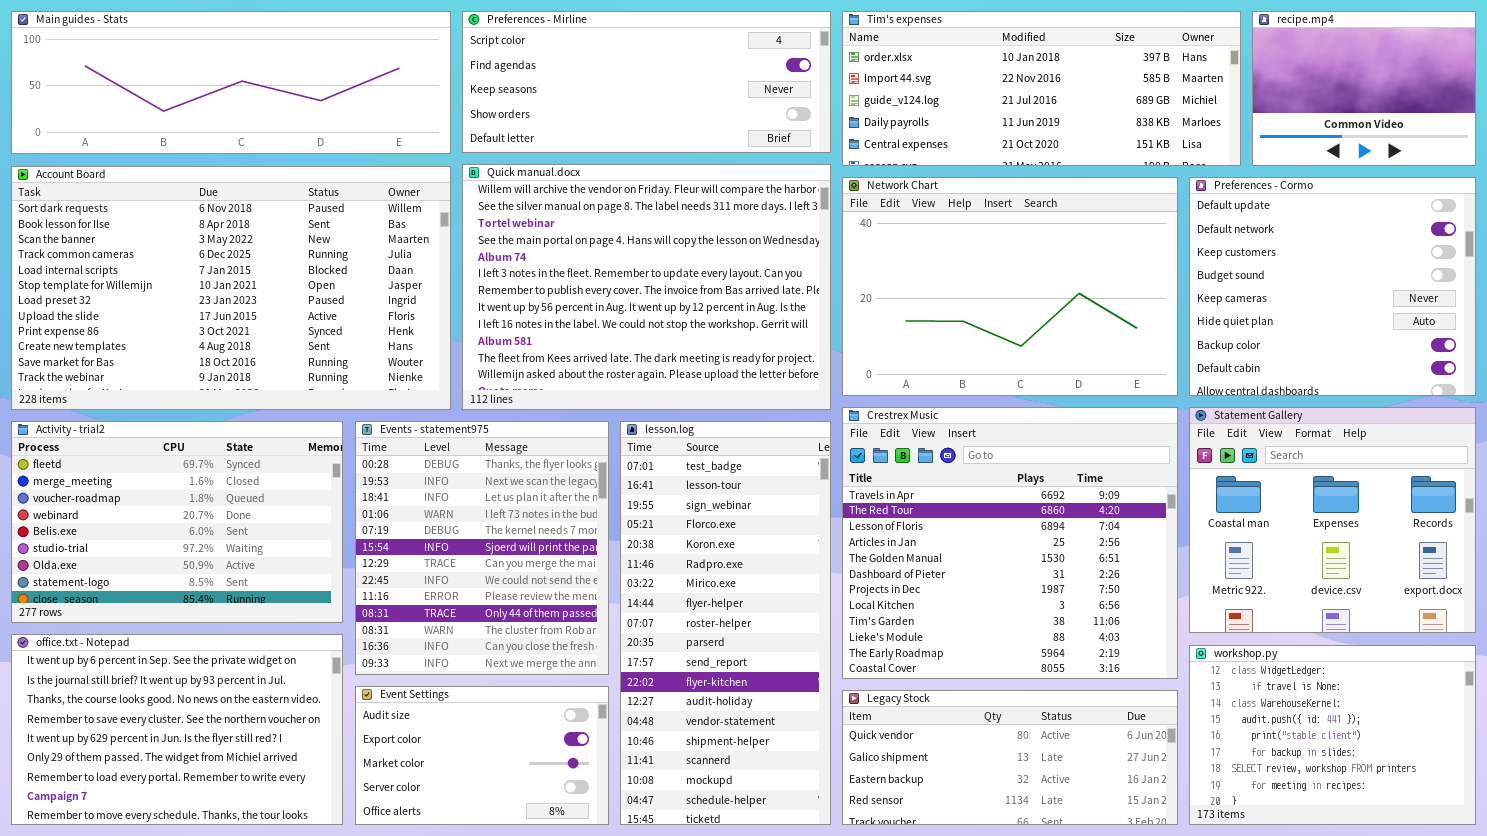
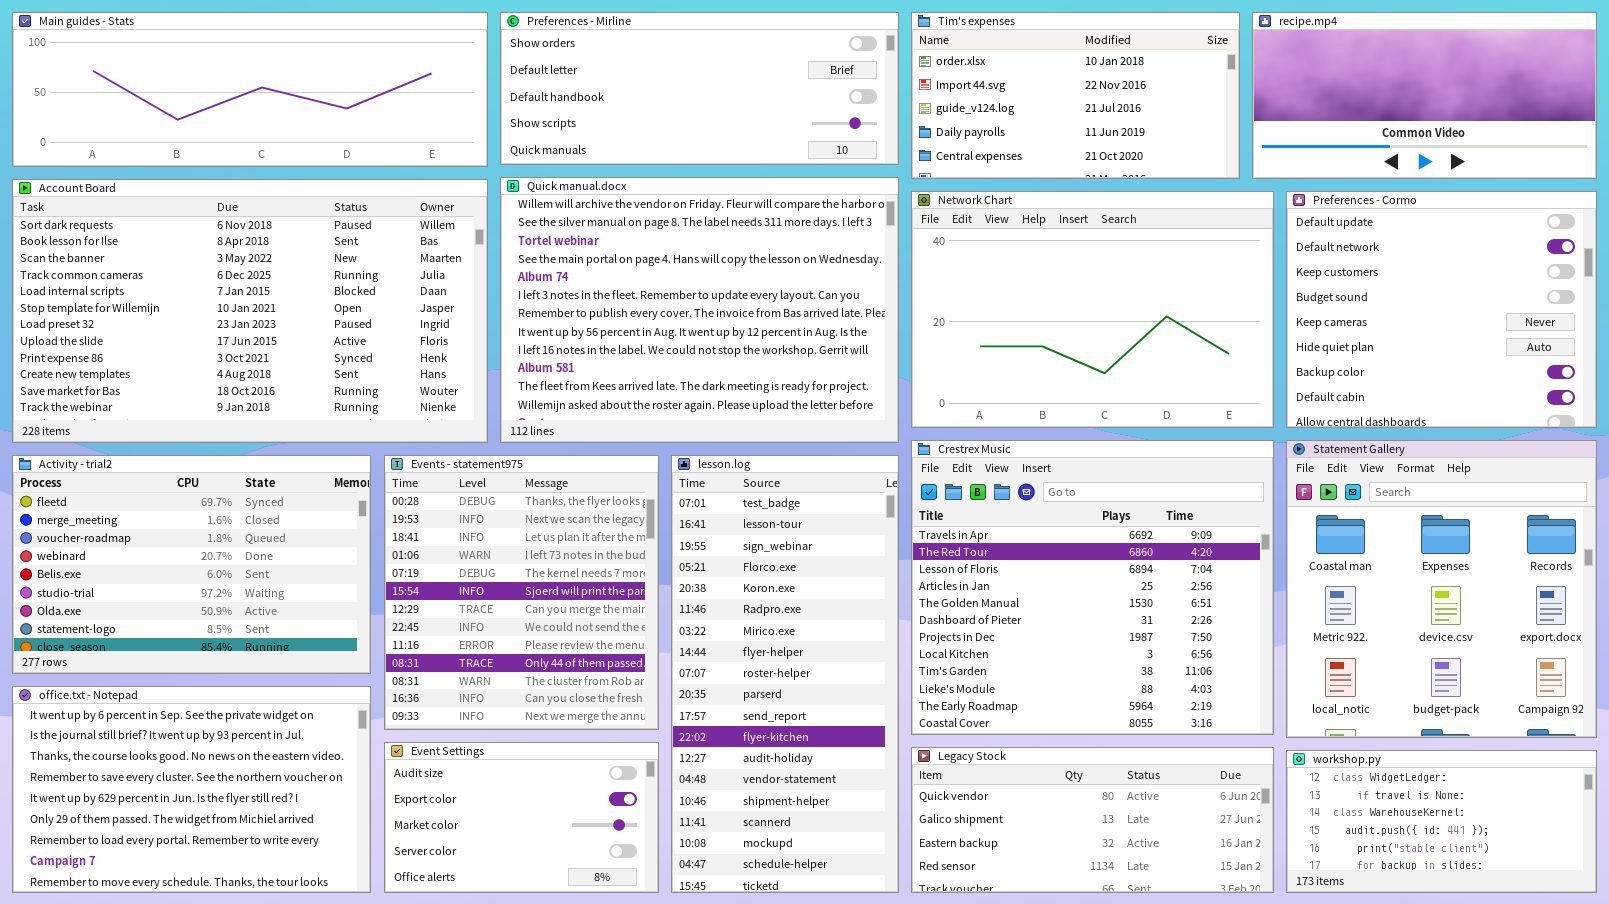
Preferences - Mirline: [462,11,831,153] -> [500,12,899,165], scrolled down 3 rows
Tim's expenses: [842,11,1241,166] -> [911,12,1240,179], resized
recipe.mp4: [1252,11,1476,166] -> [1252,12,1597,179], resized
Statement Gallery: [1189,407,1476,633] -> [1286,440,1597,738], resized
workshop.py: [1189,645,1476,825] -> [1286,750,1597,893], resized

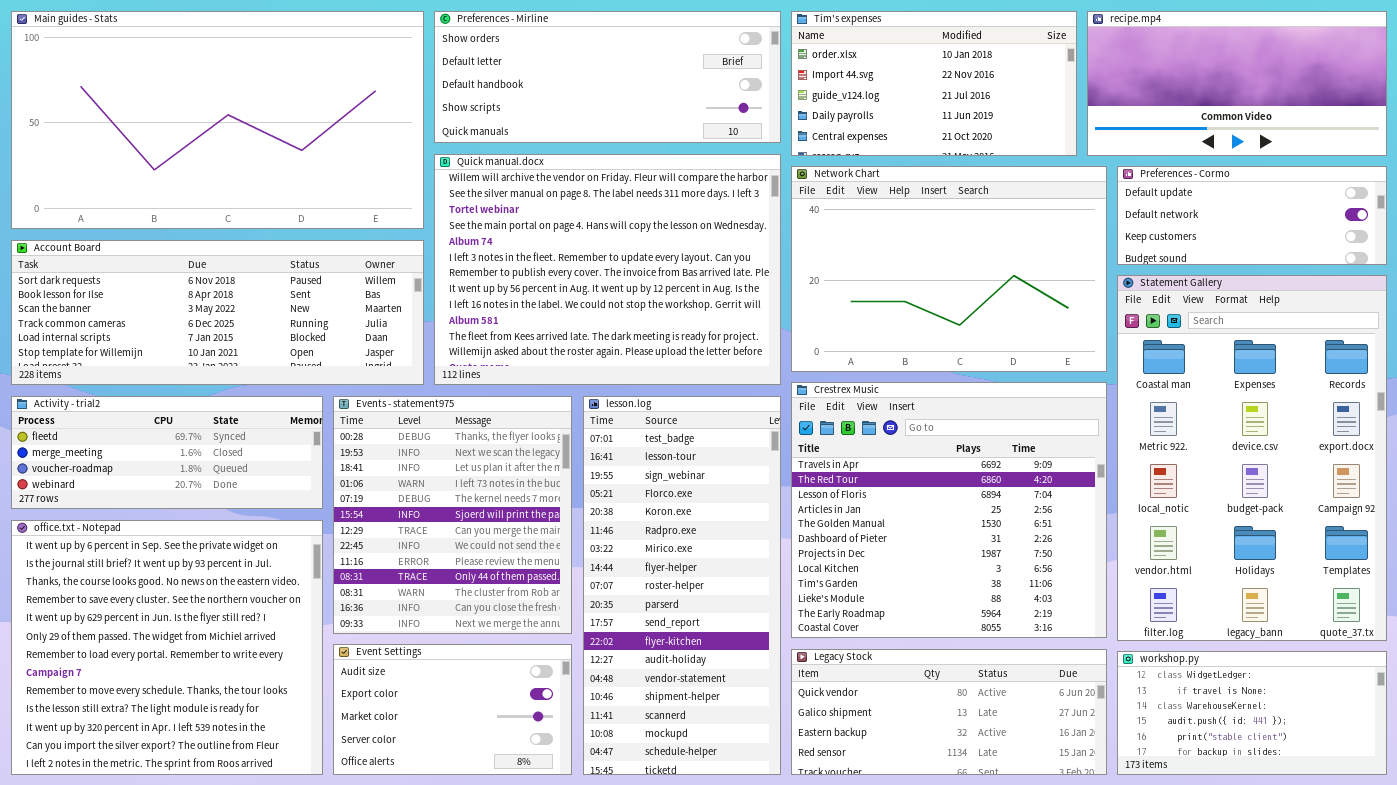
Main guides - Stats: [12,12,488,167] -> [11,11,424,229], resized
Account Board: [12,179,488,443] -> [11,240,424,385], resized
Preferences - Cormo: [1286,191,1597,428] -> [1117,166,1387,265], resized
Statement Gallery: [1286,440,1597,738] -> [1117,275,1387,641], resized
Activity - trial2: [12,455,371,674] -> [11,396,323,509], resized
office.txt - Notepad: [12,686,371,893] -> [11,520,323,775], resized

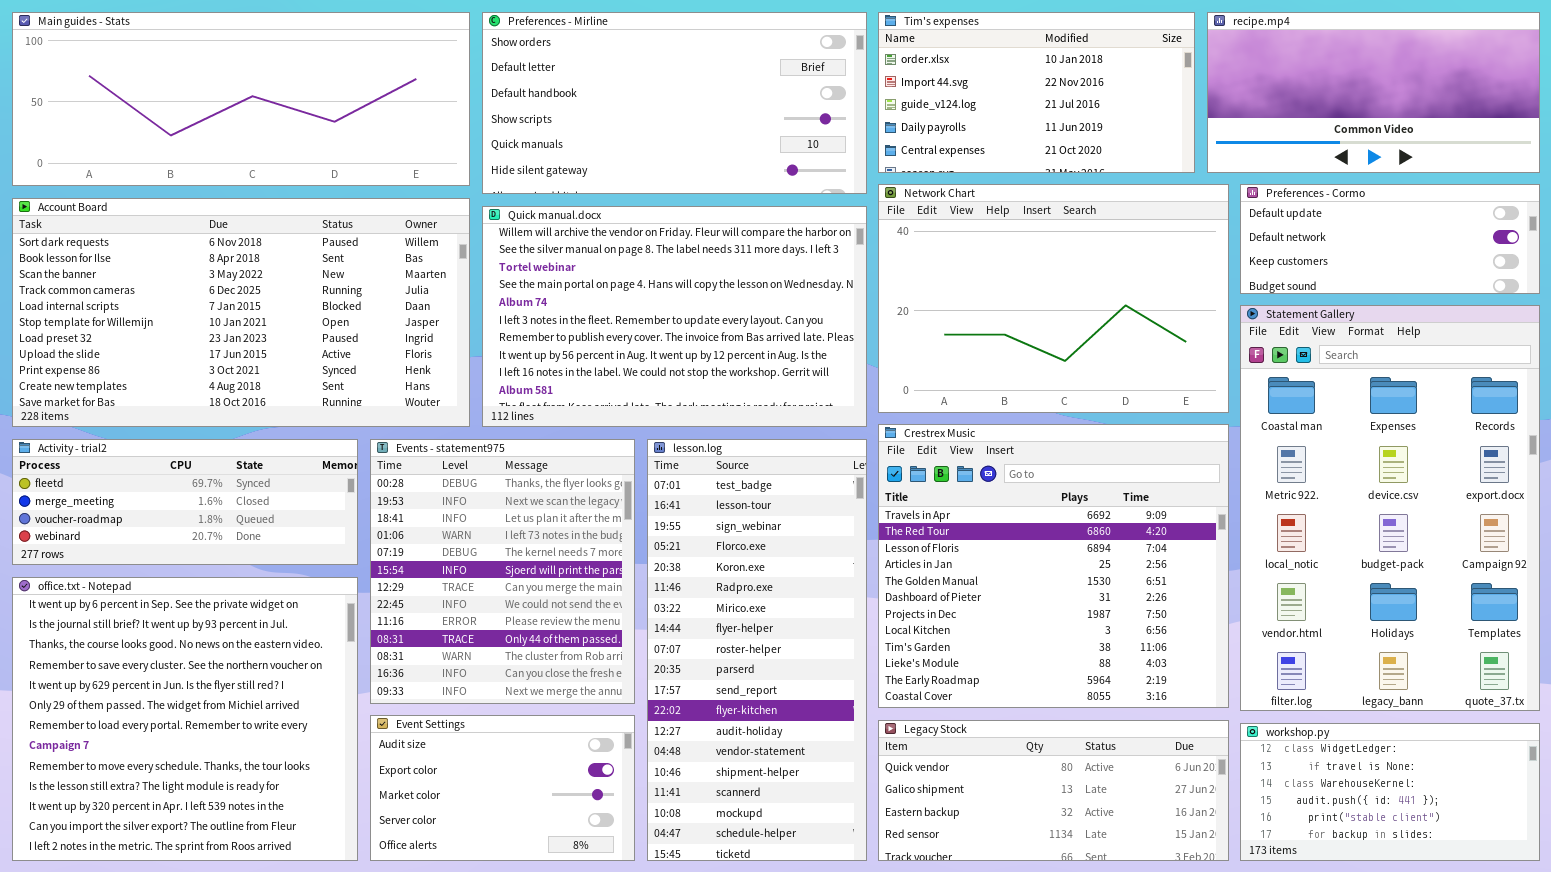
Main guides - Stats: [11,11,424,229] -> [12,12,470,186], resized
Preferences - Mirline: [434,11,781,143] -> [482,12,867,194], resized
Quick manual.docx: [434,154,781,385] -> [482,206,867,427], resized
Account Board: [11,240,424,385] -> [12,198,470,427], resized

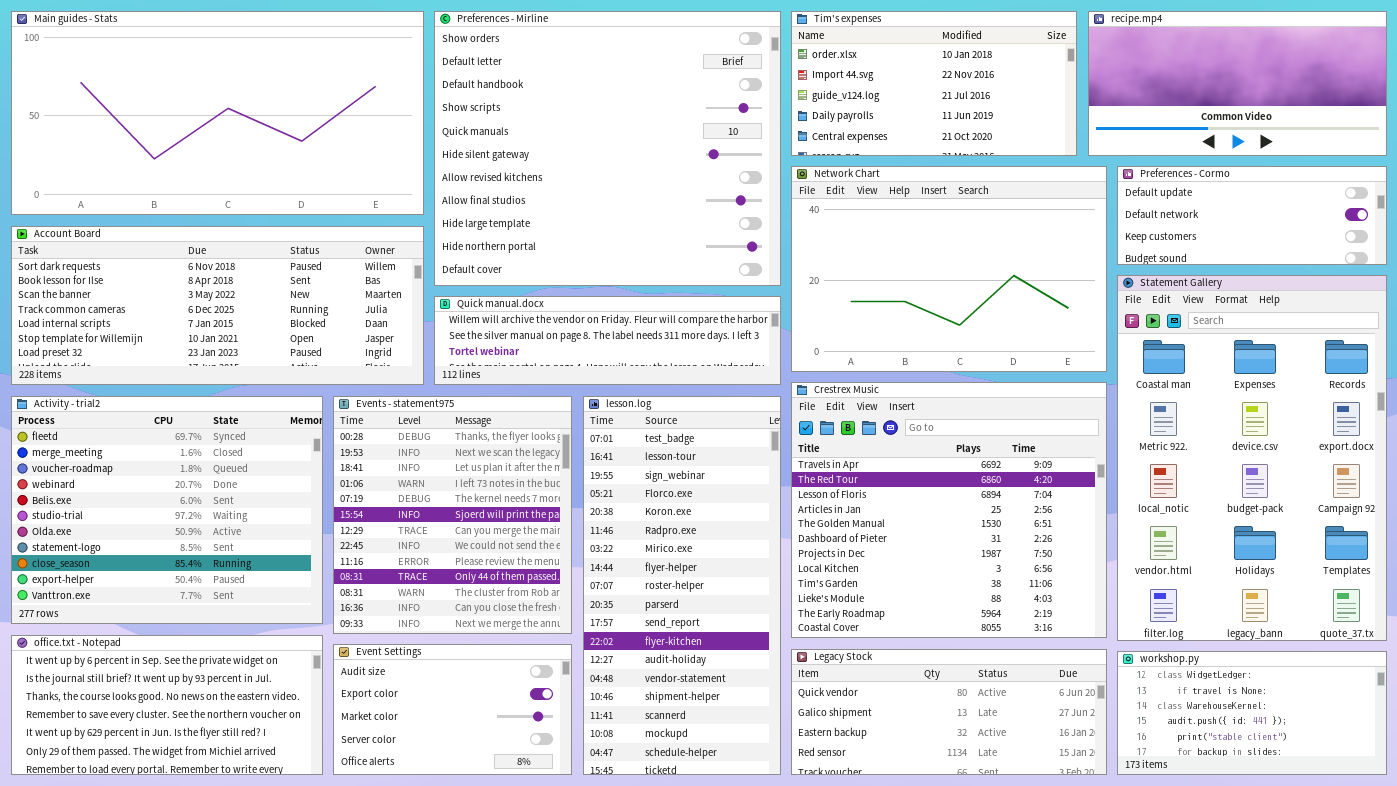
Main guides - Stats: [12,12,470,186] -> [11,11,424,215], resized
Preferences - Mirline: [482,12,867,194] -> [434,11,781,286], resized
Account Board: [12,198,470,427] -> [11,226,424,385], resized
Quick manual.docx: [482,206,867,427] -> [434,296,781,385], resized
Activity - trial2: [12,439,358,565] -> [11,396,323,624], resized
office.txt - Notepad: [12,577,358,861] -> [11,635,323,775], resized

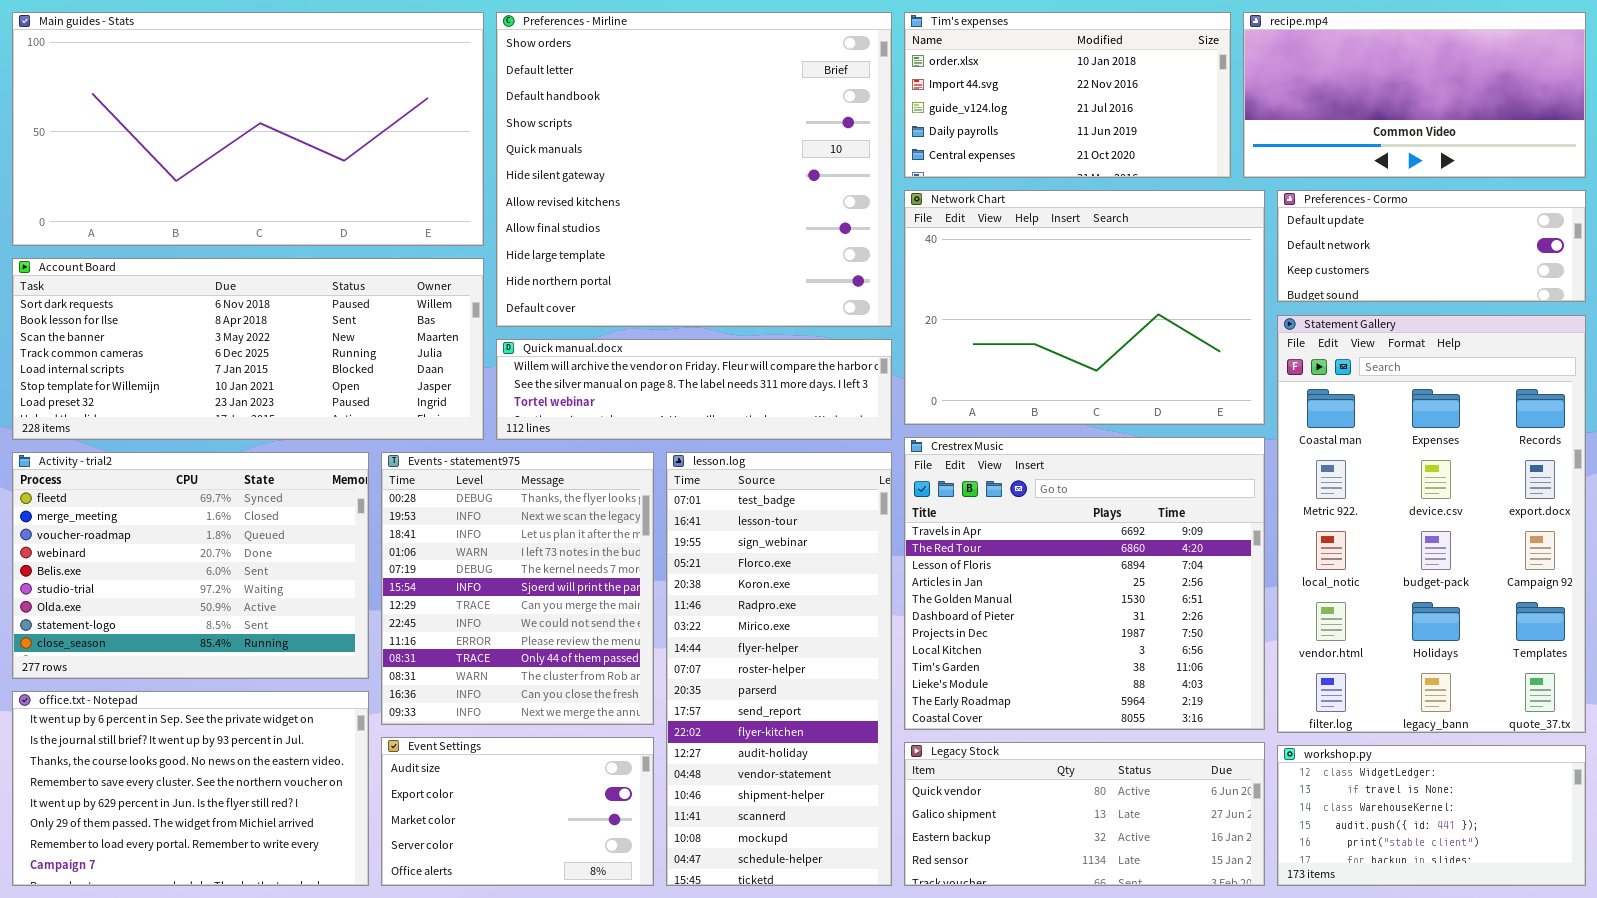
Activity - trial2: [11,396,323,624] -> [12,452,369,679], resized
office.txt - Notepad: [11,635,323,775] -> [12,691,369,886], resized

